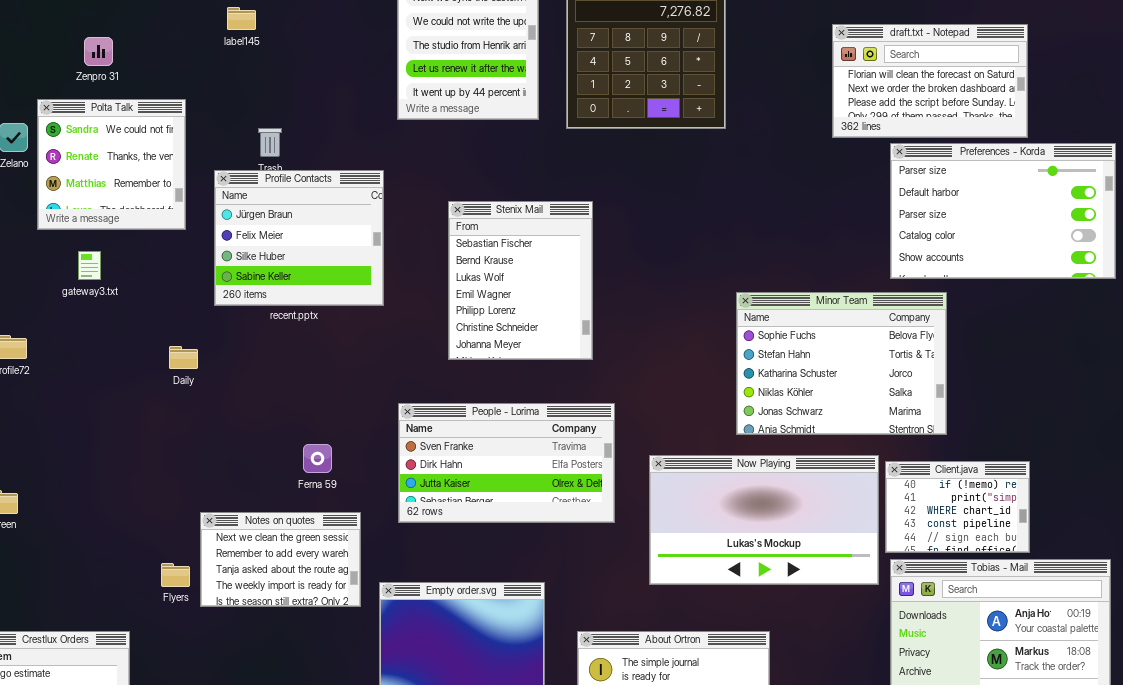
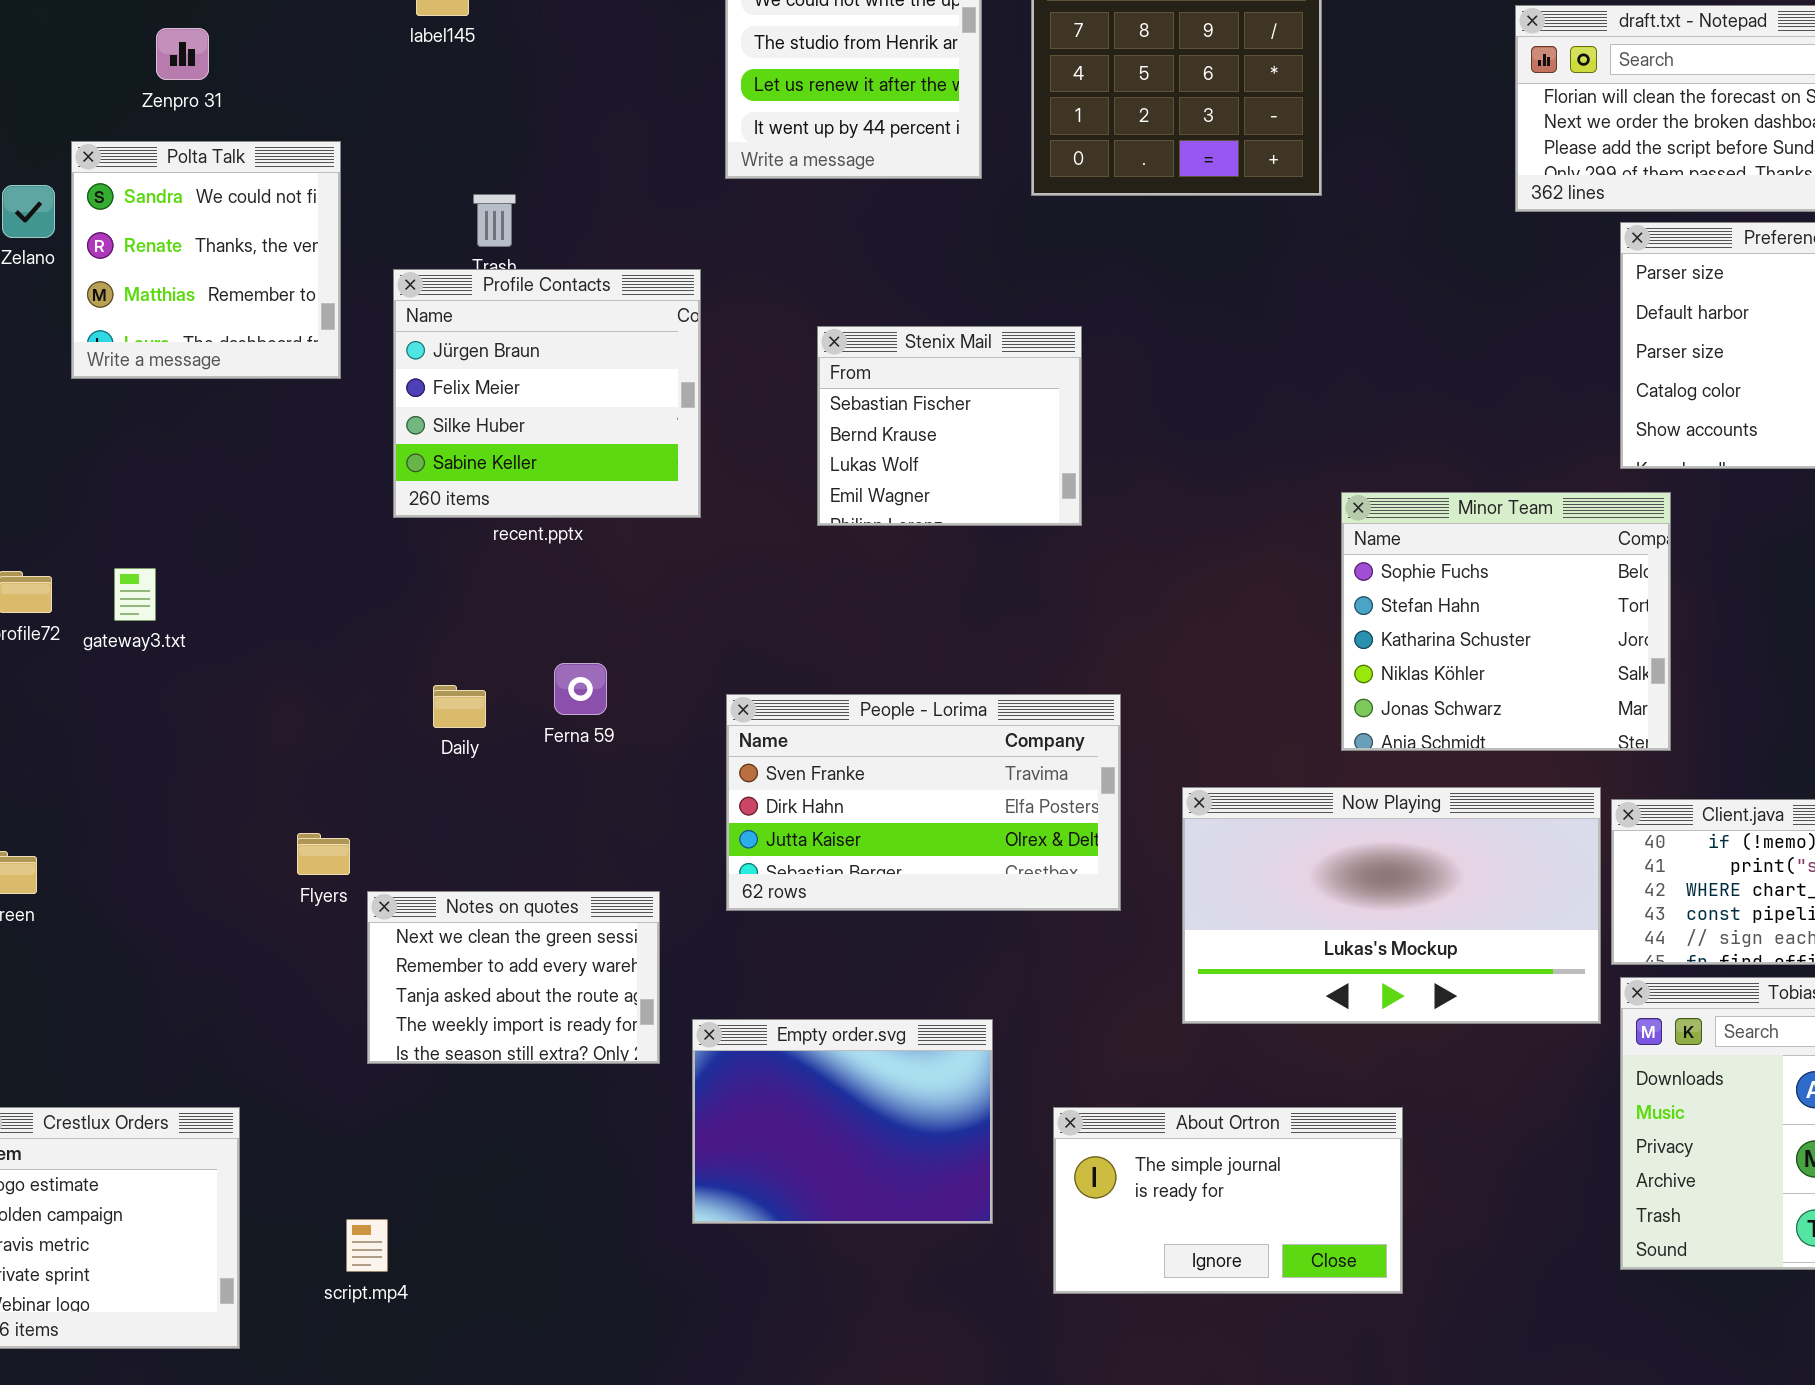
Stenix Mail: [448,201,593,360] -> [817,326,1082,526], resized
gateway3.txt: [78,251,101,280] -> [114,568,156,621], moved
Minor Team: [736,292,947,435] -> [1341,492,1671,751], resized
Daily: [169,346,198,369] -> [433,685,486,728], moved
Ferna 59: [303,444,332,473] -> [554,663,607,715], moved
Flyers: [161,563,190,587] -> [297,833,350,875], moved

